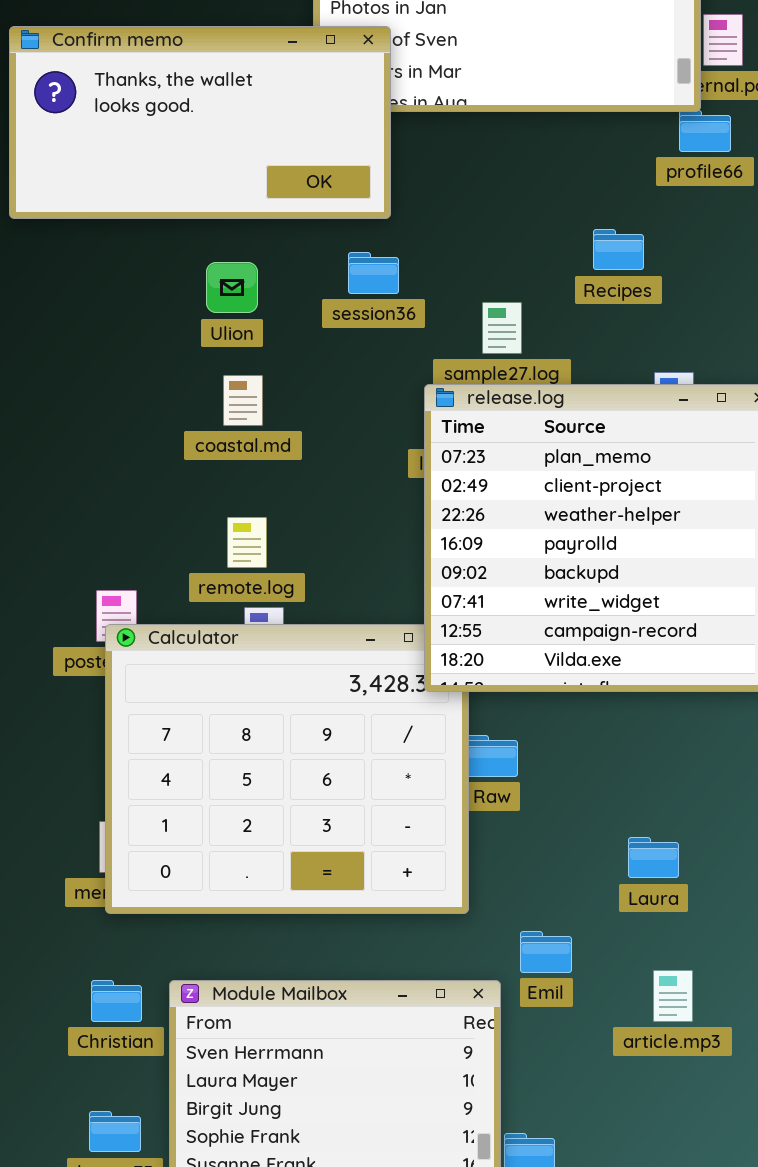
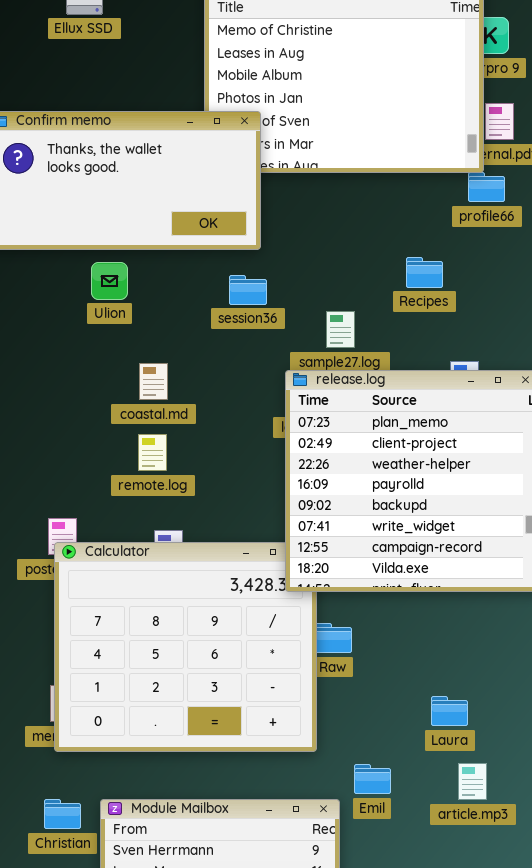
Ulion: [206,262,258,313] -> [91,262,128,300], moved
remote.log: [227,517,267,568] -> [138,434,167,471], moved
article.mp3: [653,970,693,1022] -> [458,763,487,800], moved

